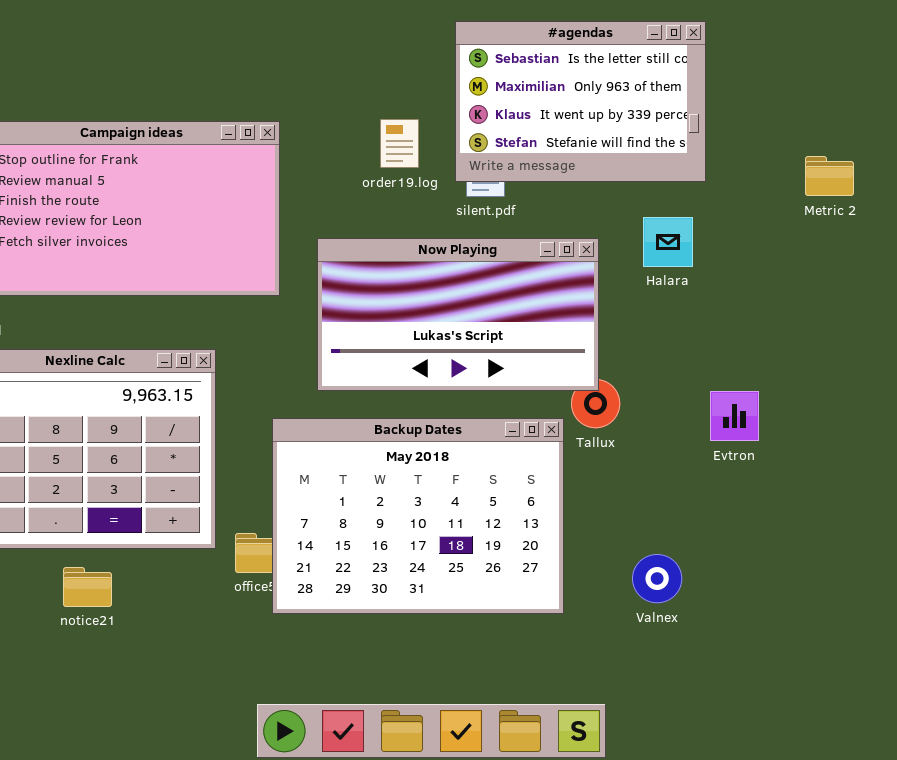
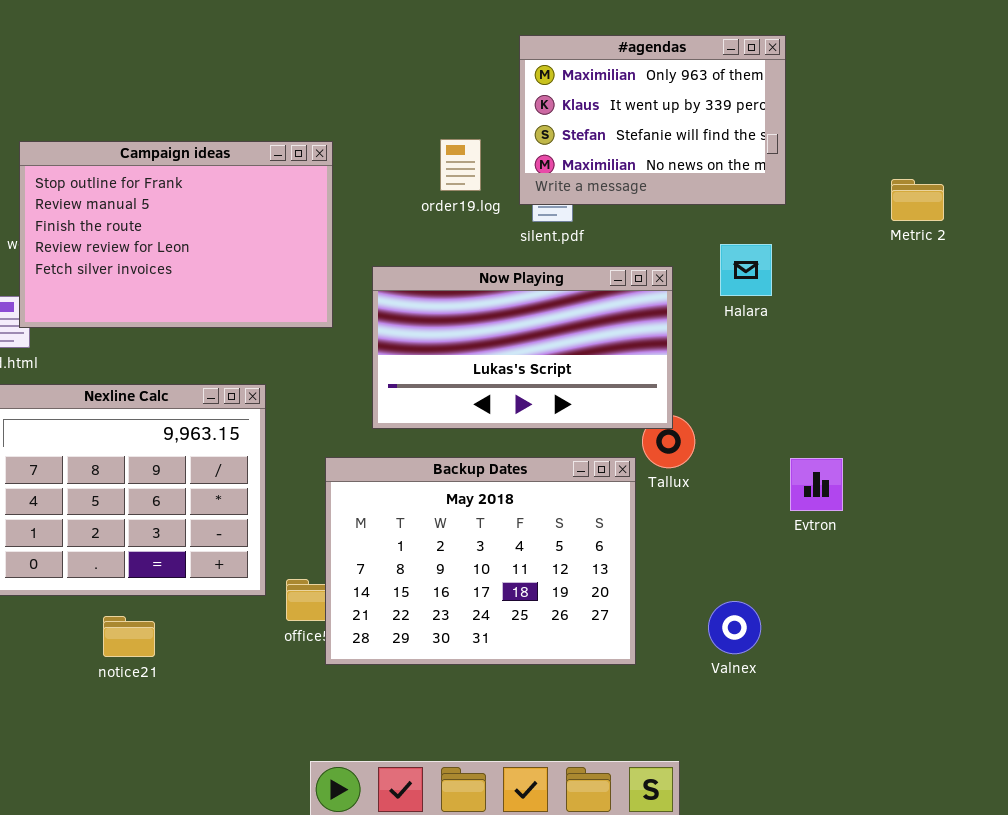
#agendas: [455,21,706,182] -> [519,35,786,205], scrolled down 1 row
Evtron: [710,391,759,441] -> [790,458,843,511], moved

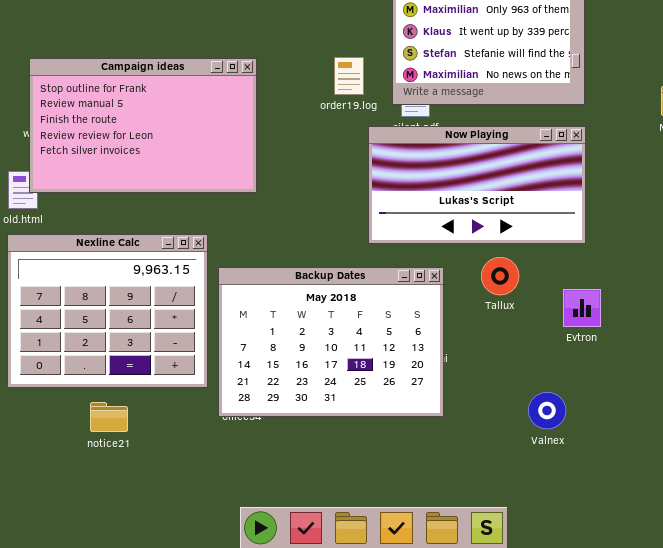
Now Playing: [372,266,673,429] -> [368,126,586,244], moved
Backup Dates: [325,457,636,665] -> [218,267,444,417], moved
Evtron: [790,458,843,511] -> [563,289,601,327], moved

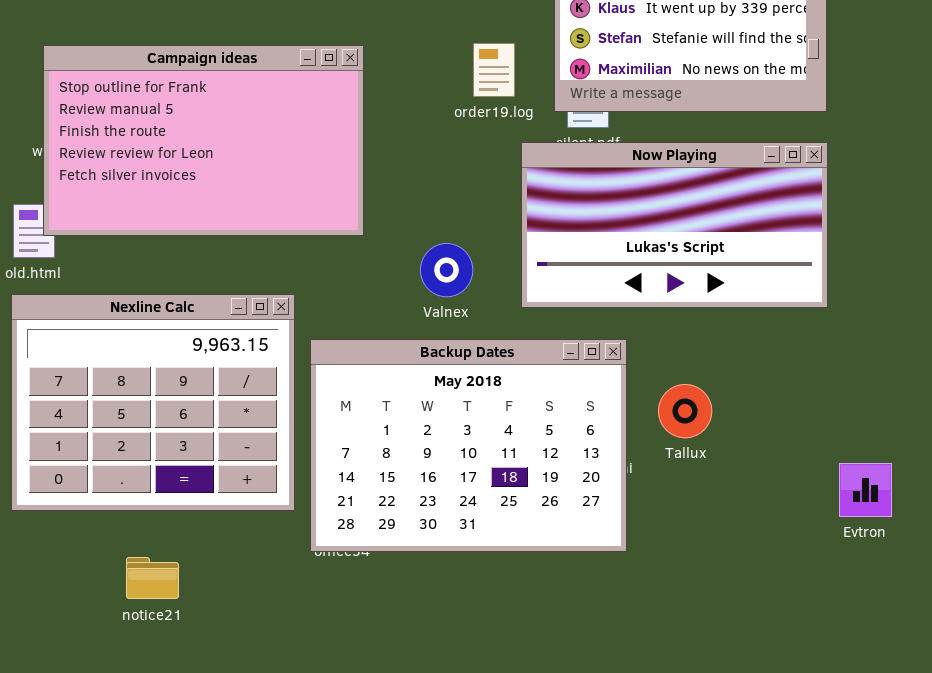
Tallux: [481,257,519,295] -> [658,384,712,438], moved
Evtron: [563,289,601,327] -> [839,463,892,517], moved
Valnex: [528,392,566,429] -> [420,243,473,297], moved
notice21: [90,402,128,432] -> [126,557,179,599], moved

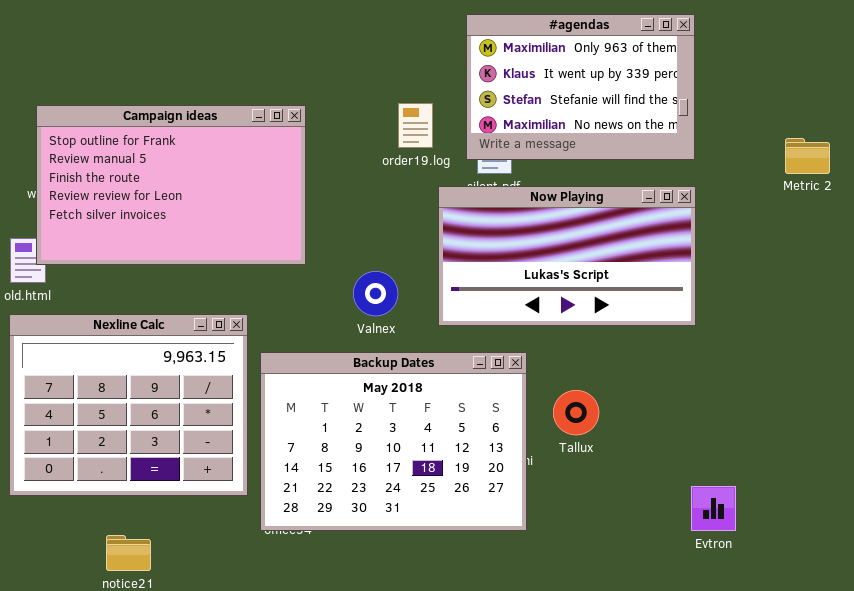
Evtron: [839,463,892,517] -> [691,486,736,531], moved

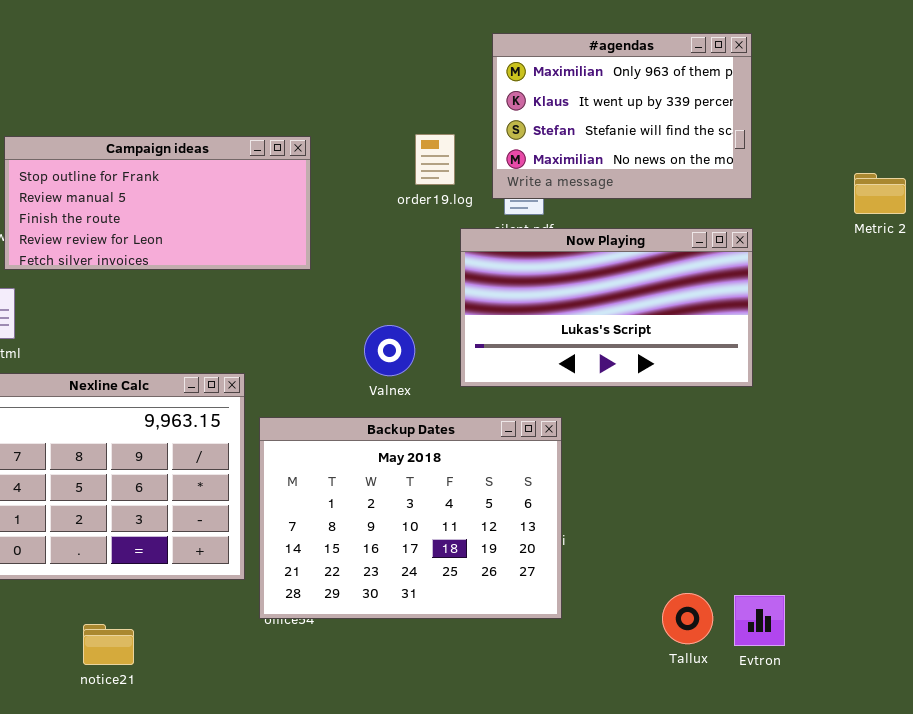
Campaign ideas: [36,105,306,265] -> [4,136,311,270], resized
Tallux: [553,390,599,435] -> [662,593,713,644], moved
Evtron: [691,486,736,531] -> [734,595,785,646], moved

